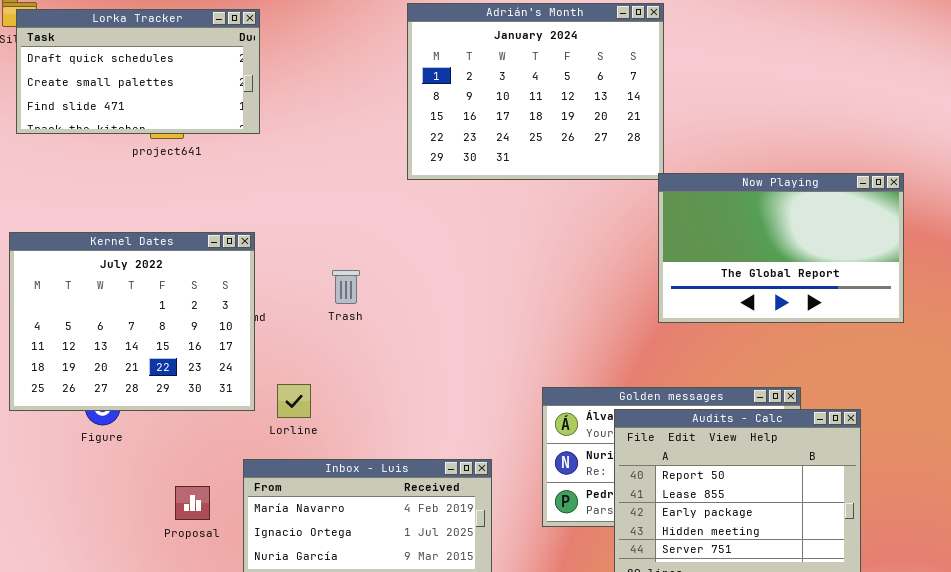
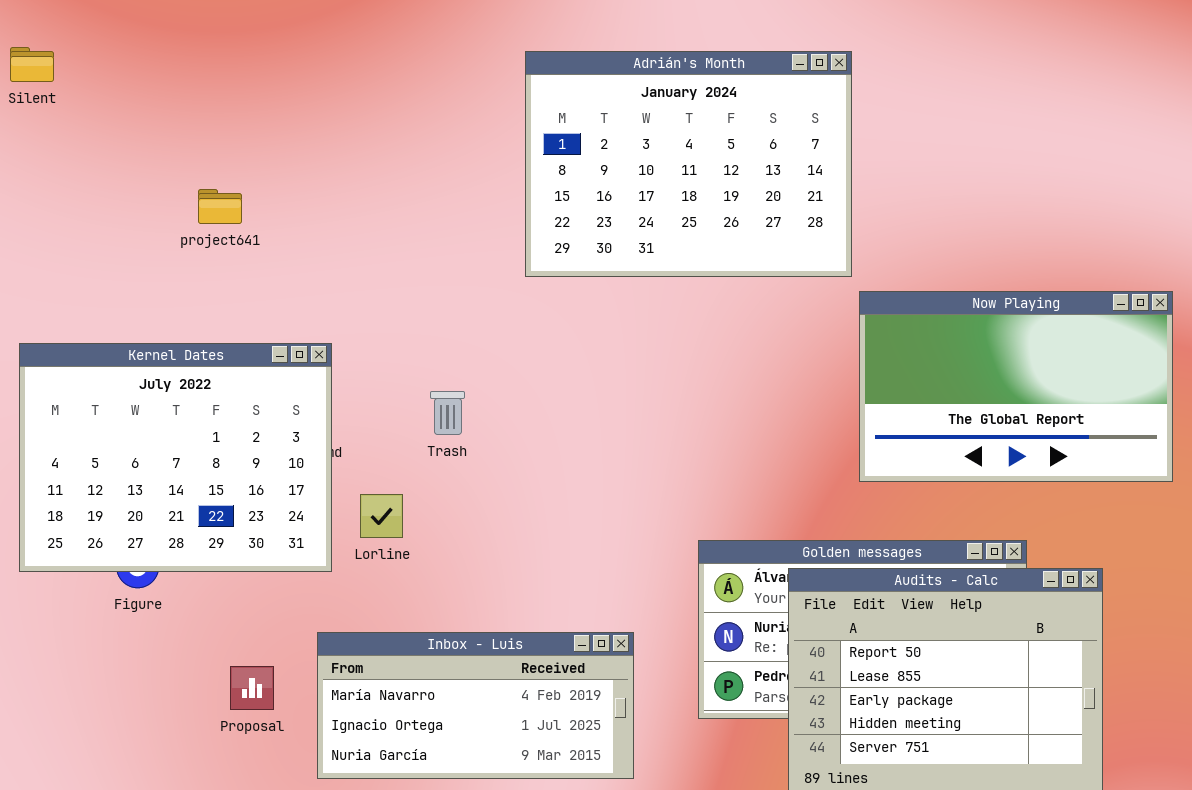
Lorka Tracker: [16,9,260,134] -> none, closed
Now Playing: [658,173,904,323] -> [859,291,1173,482], moved
Lorline: [277,384,311,418] -> [360,494,403,538], moved

